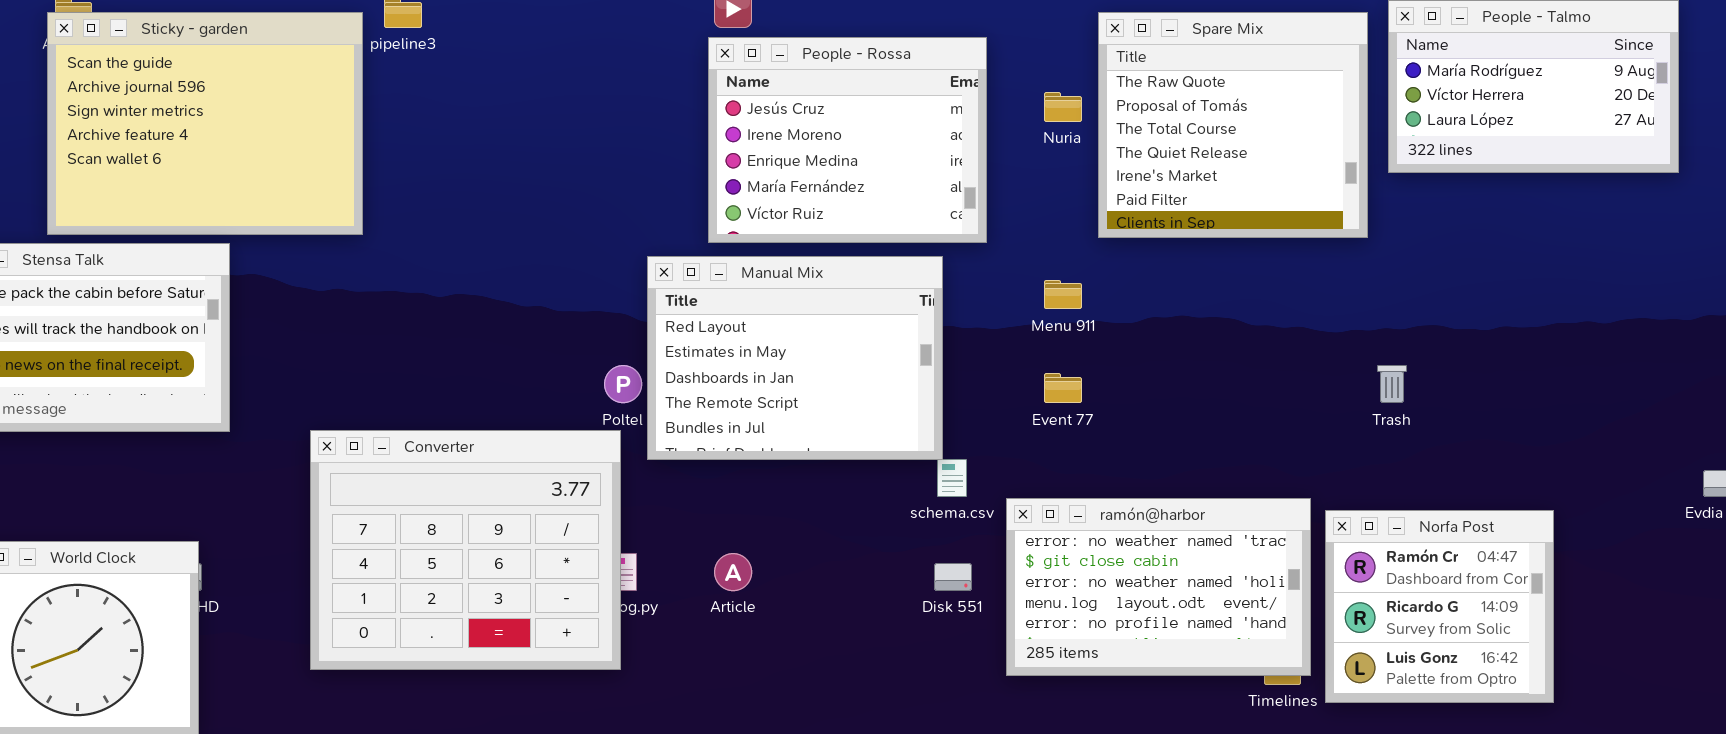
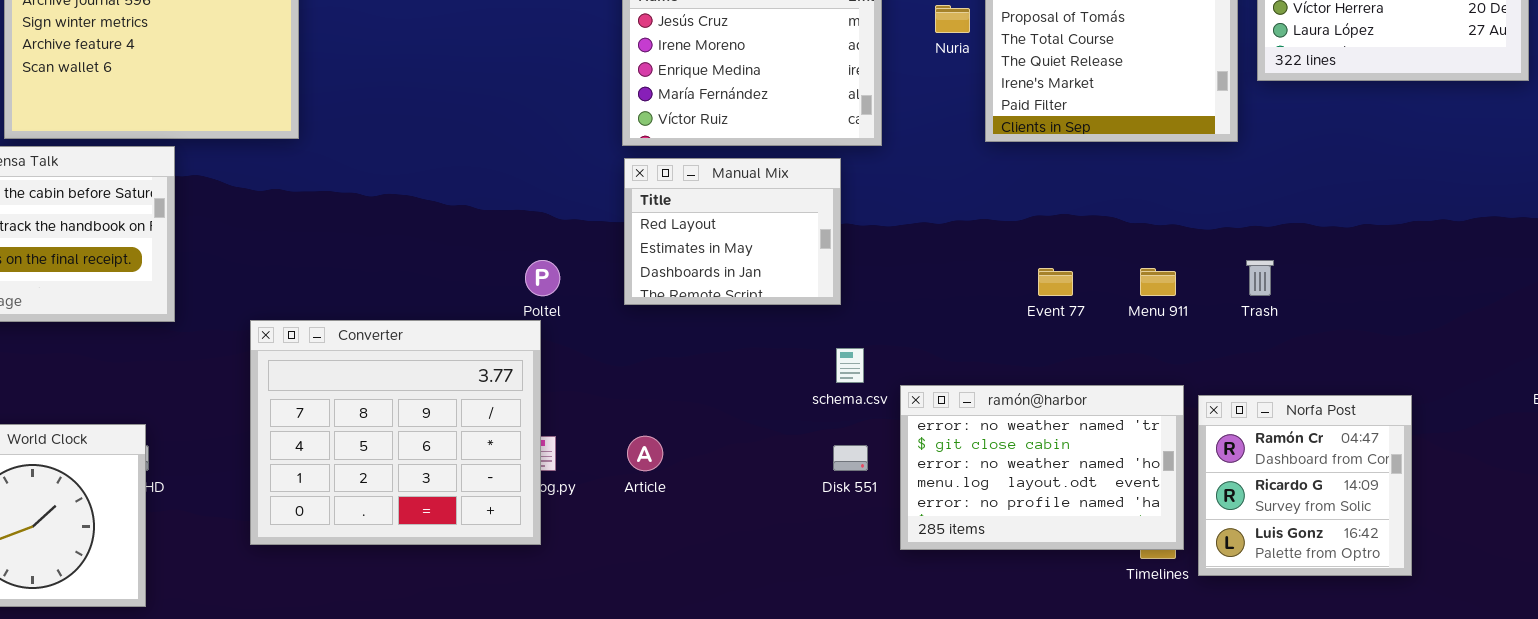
Manual Mix: [647,256,943,460] -> [624,158,841,305], resized
Menu 911: [1044,280,1082,309] -> [1140,268,1176,296], moved
Event 77: [1044,373,1082,403] -> [1038,268,1073,296], moved

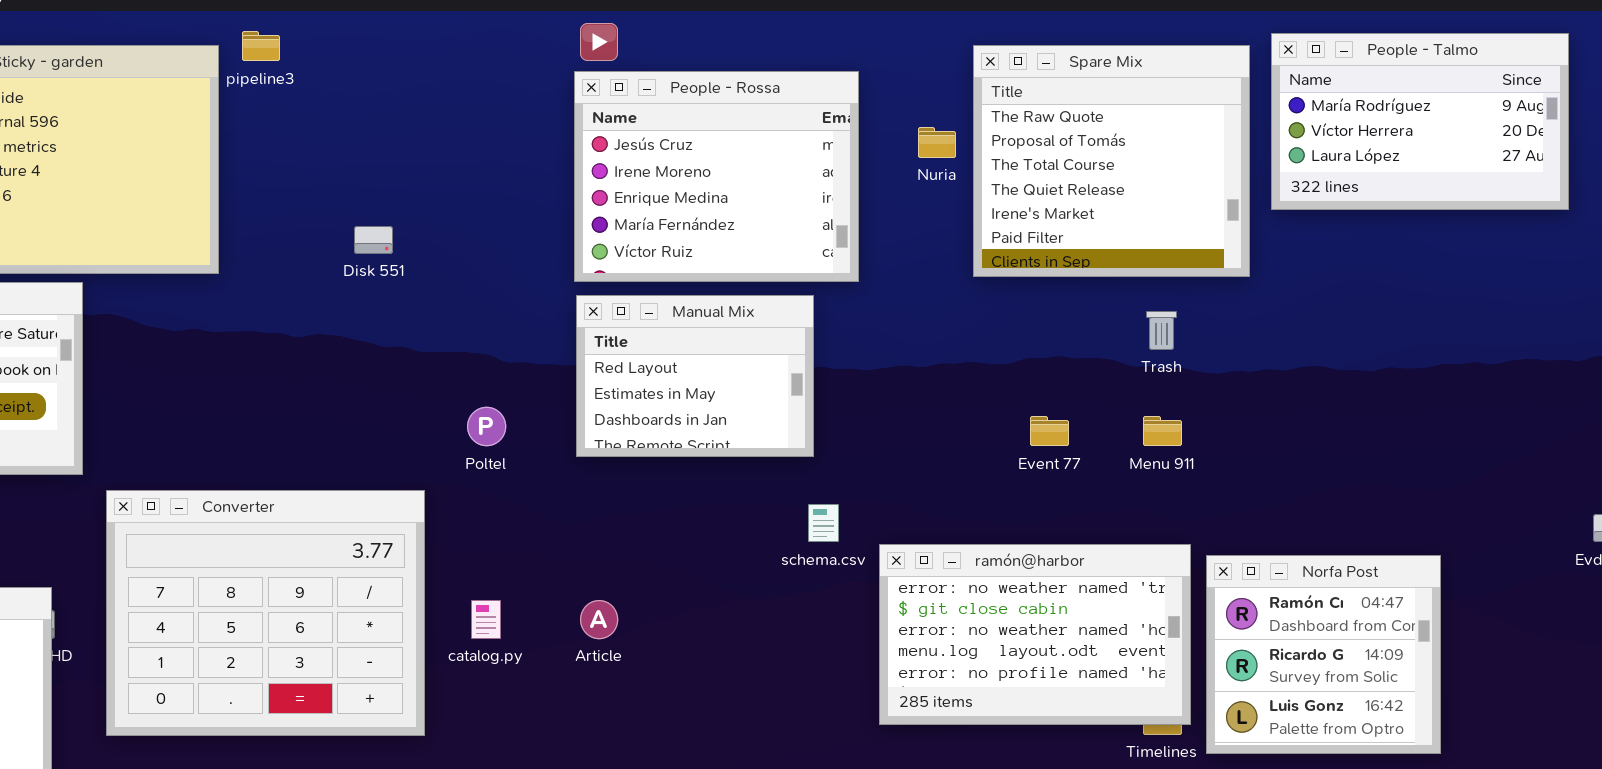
Trash: [1246,260,1274,296] -> [1146,311,1177,350], moved
Converter: [250,320,541,545] -> [106,490,425,736], moved
Disk 551: [833,445,868,471] -> [354,226,393,254], moved

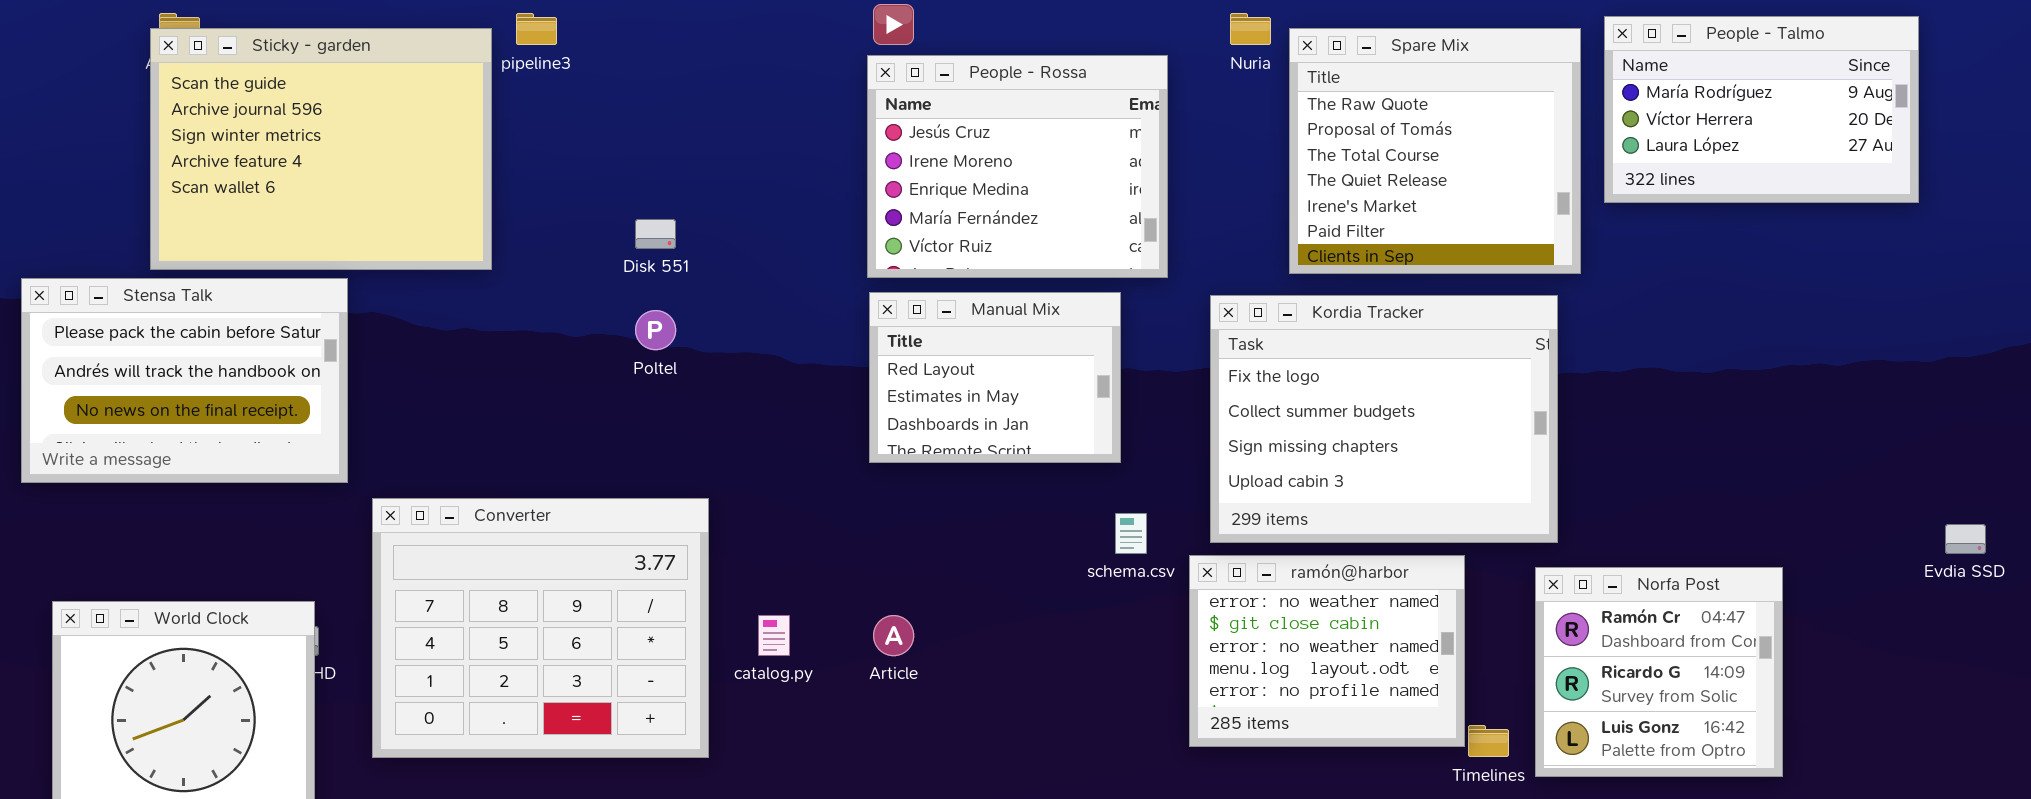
Nuria: [918,127,956,158] -> [1230,13,1271,45], moved
Kordia Tracker: none -> [1210,295,1558,543], opened
Poltel: [467,407,506,446] -> [635,310,676,350], moved
ramón@harbor: [879,544,1191,725] -> [1189,555,1465,747], resized

